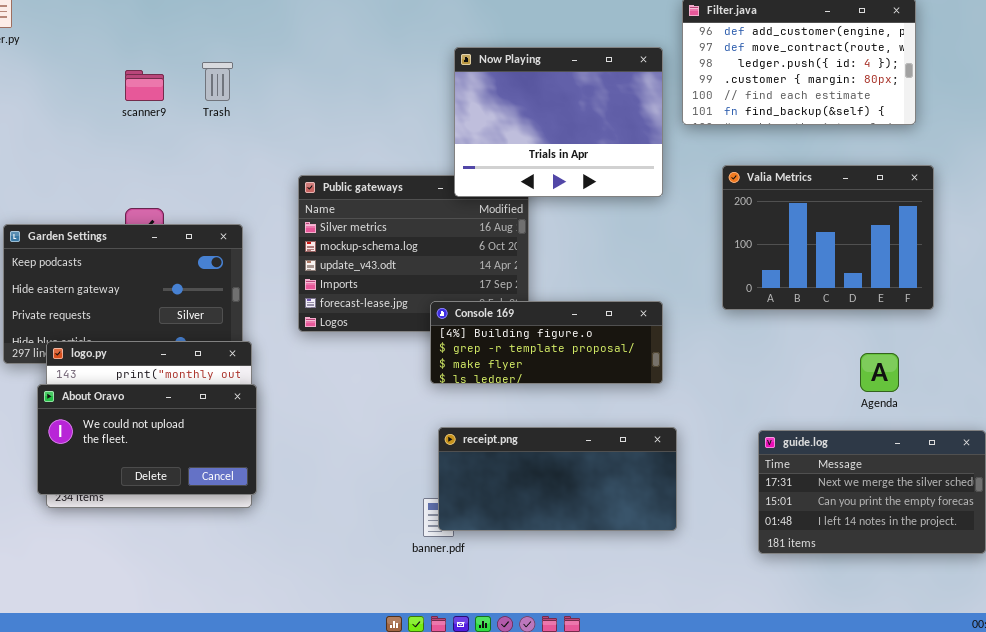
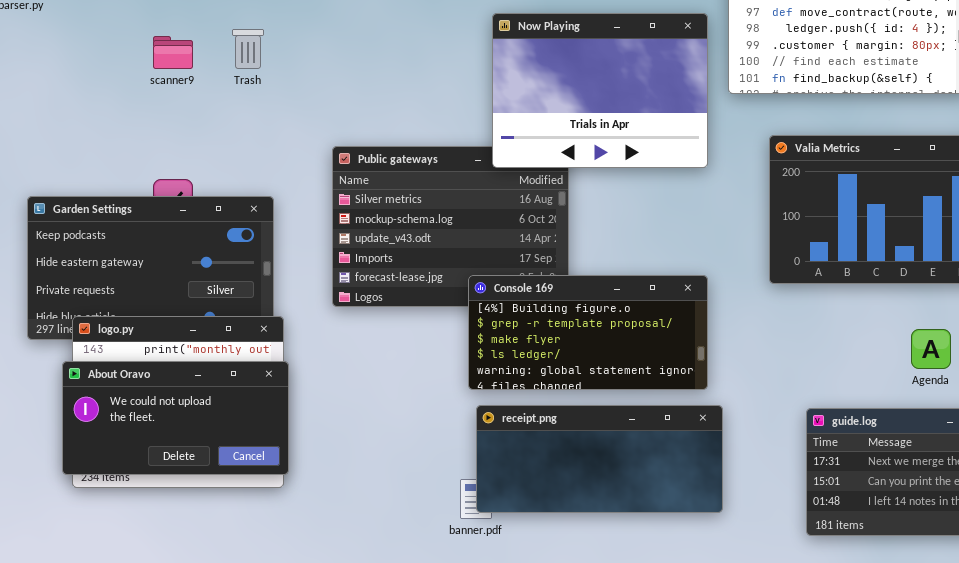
Console 169: [430,301,663,384] -> [468,275,708,390], resized

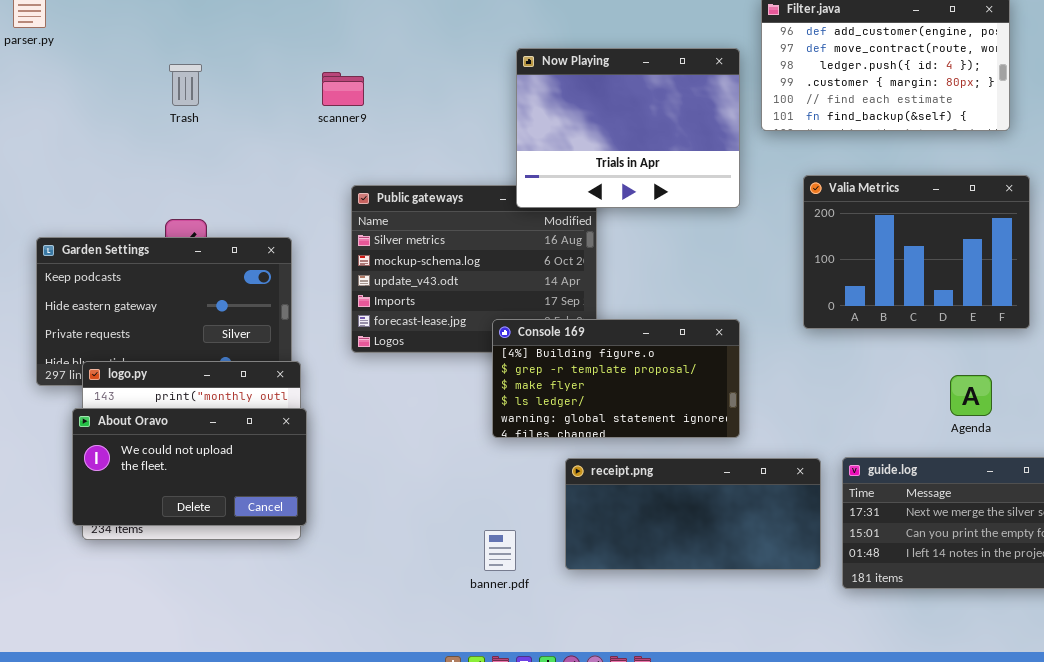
Trash: [232,29,264,69] -> [169,64,202,106], moved
scanner9: [153,36,193,69] -> [322,72,364,106], moved
receipt.png: [476,405,723,513] -> [565,458,821,570], moved

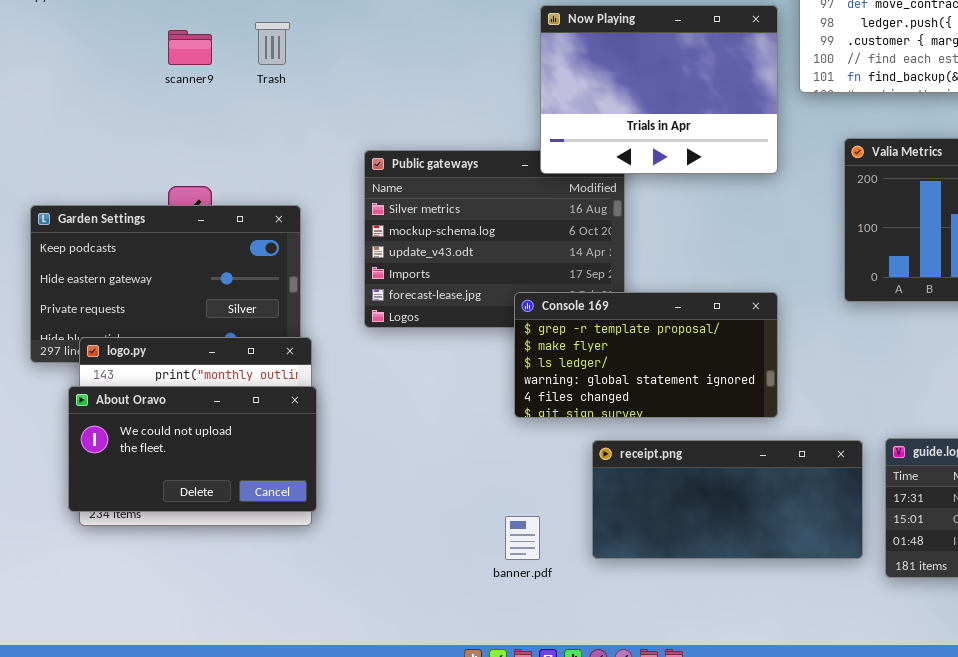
Trash: [169,64,202,106] -> [255,22,290,65], moved
scanner9: [322,72,364,106] -> [168,30,212,65], moved
Console 169: [492,319,740,438] -> [514,292,778,418], scrolled down 1 row

